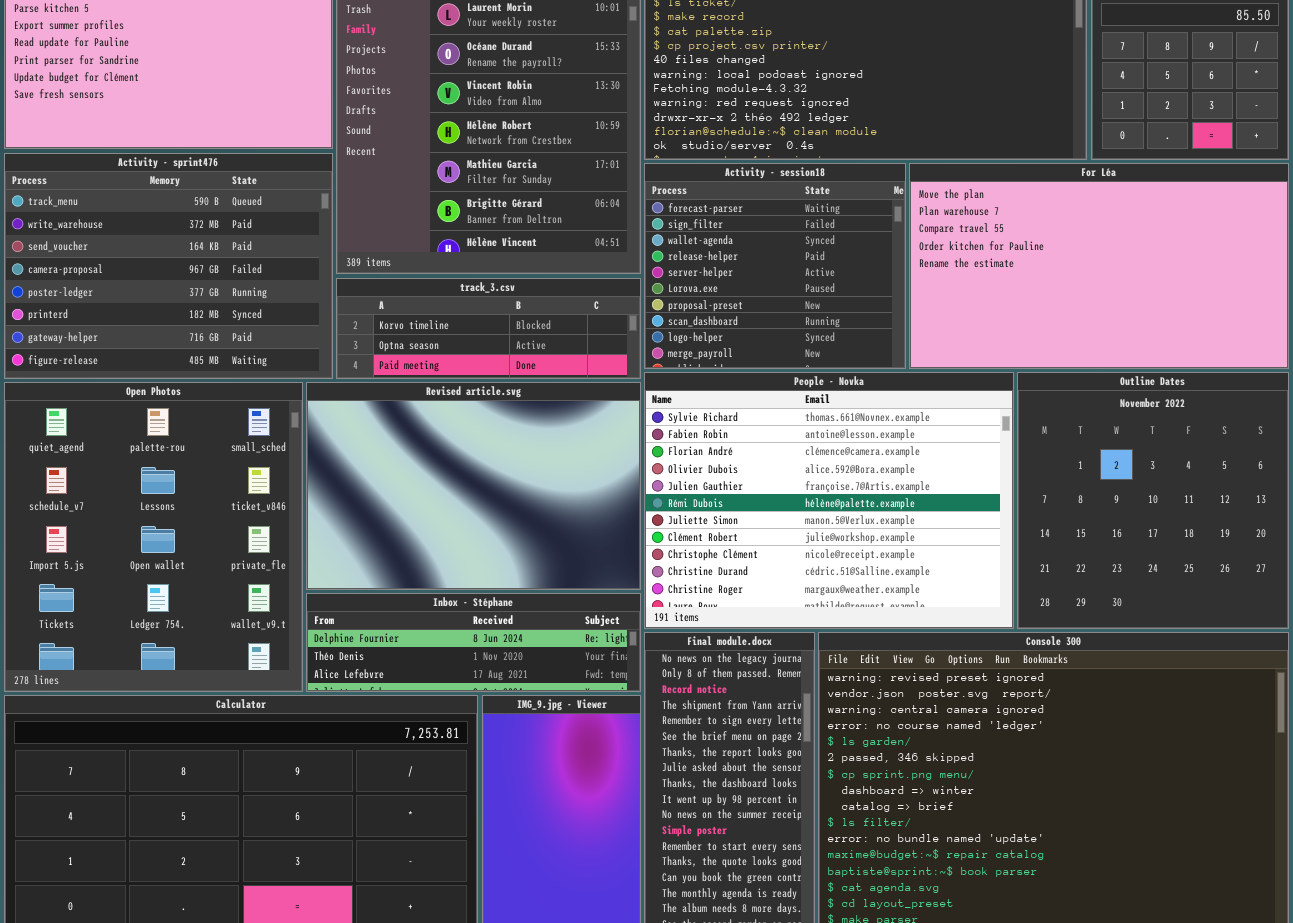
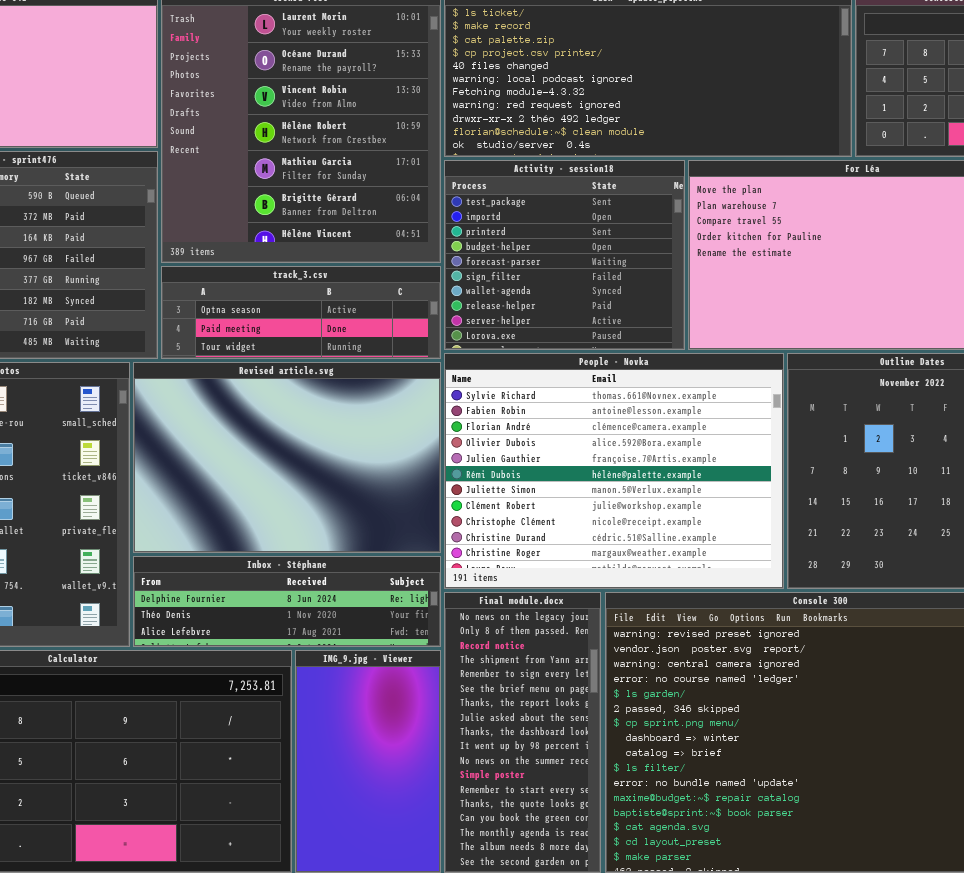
Activity - session18: [644,163,906,369] -> [444,160,685,350], scrolled up 4 rows
track_3.csv: [336,278,641,379] -> [161,266,441,359], scrolled down 1 row

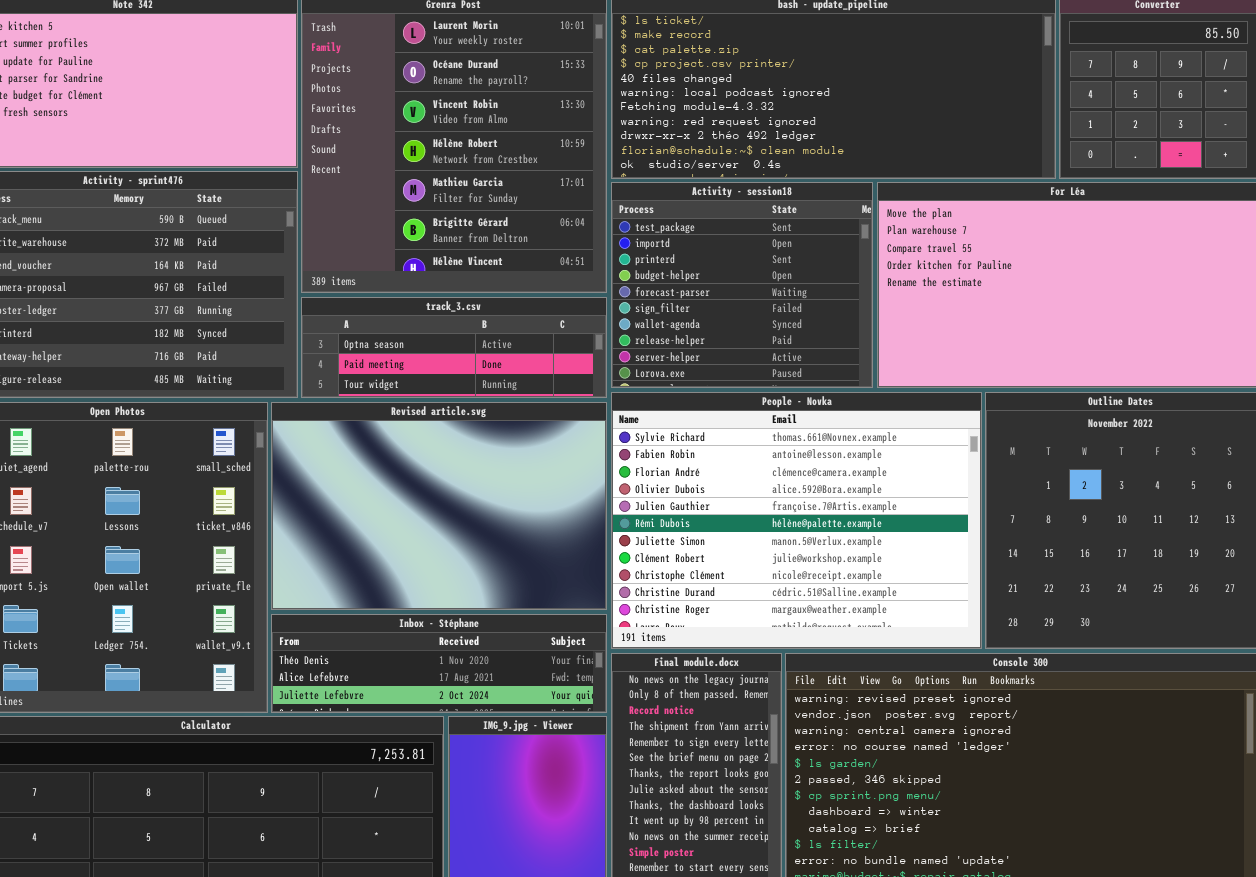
Inbox - Stéphane: [133,556,441,647] -> [271,614,607,713], scrolled down 1 row

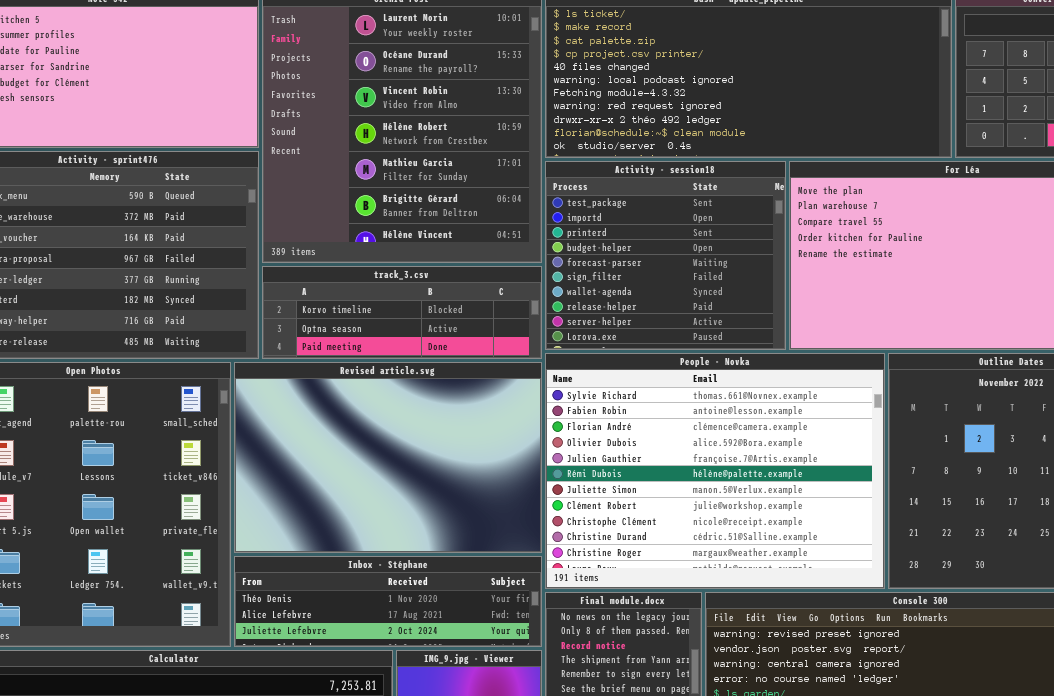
track_3.csv: [301,297,607,398] -> [262,266,542,359], scrolled up 1 row

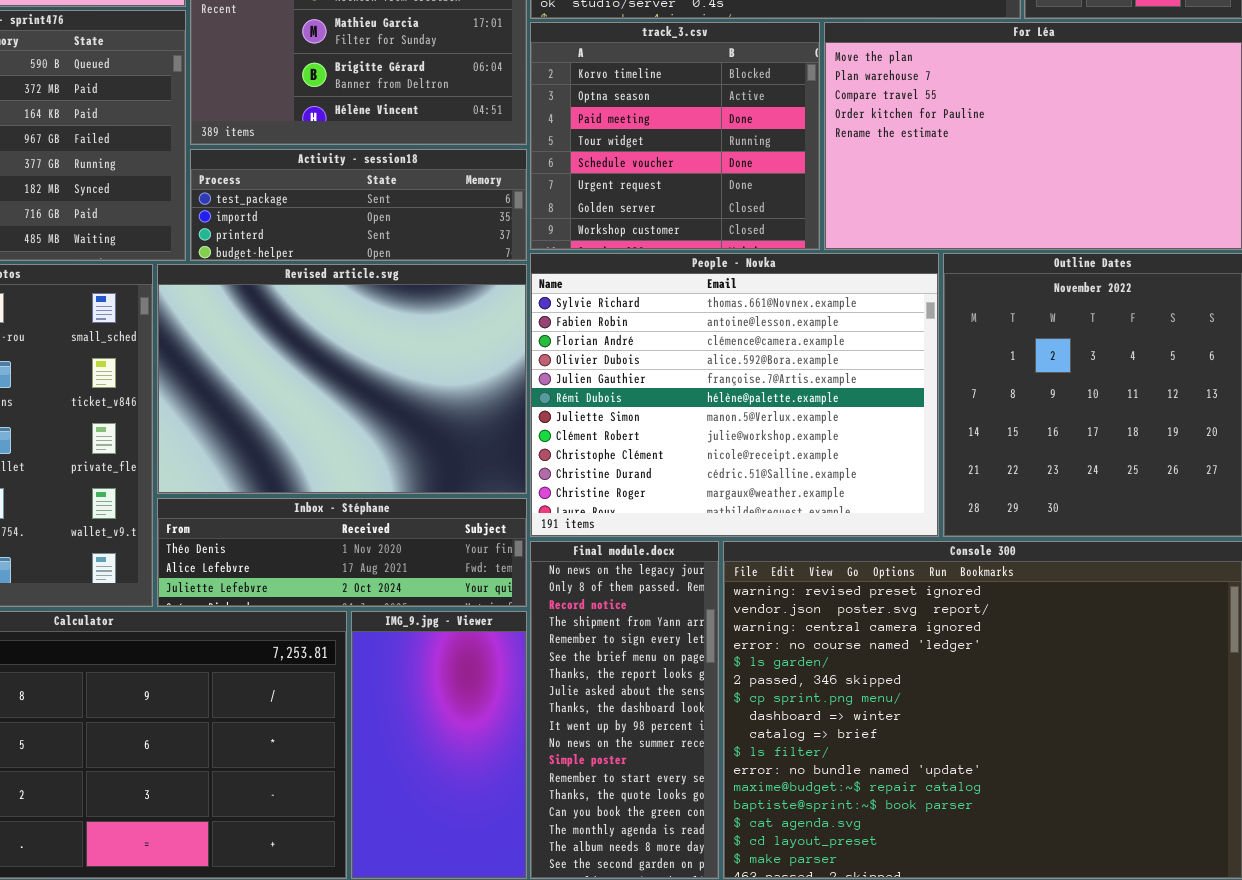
Activity - session18: [545,161,786,350] -> [190,149,527,261], moved, resized
track_3.csv: [262,266,542,359] -> [530,22,820,250], moved, resized

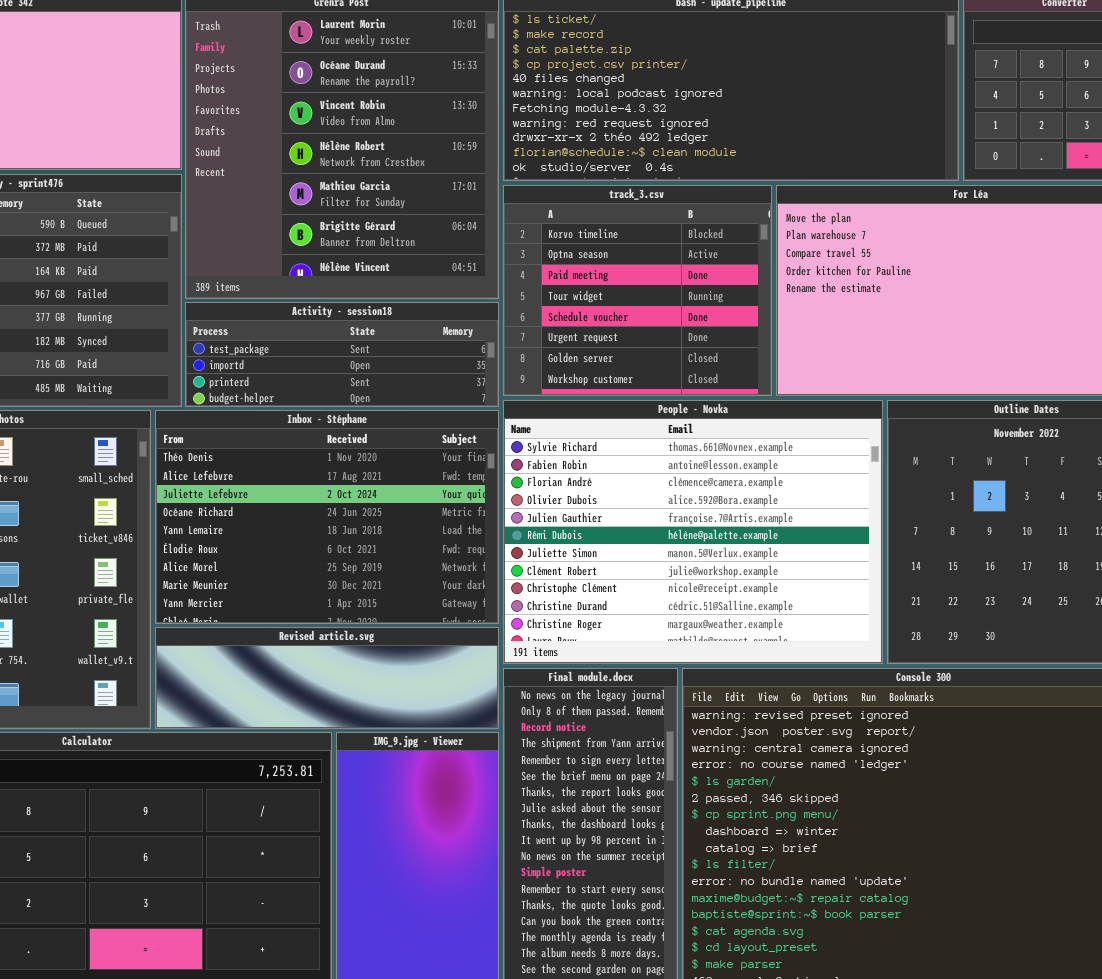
Revised article.svg: [157,264,527,494] -> [155,627,499,729], moved, resized
Inbox - Stéphane: [157,498,527,607] -> [155,410,499,624], moved, resized

